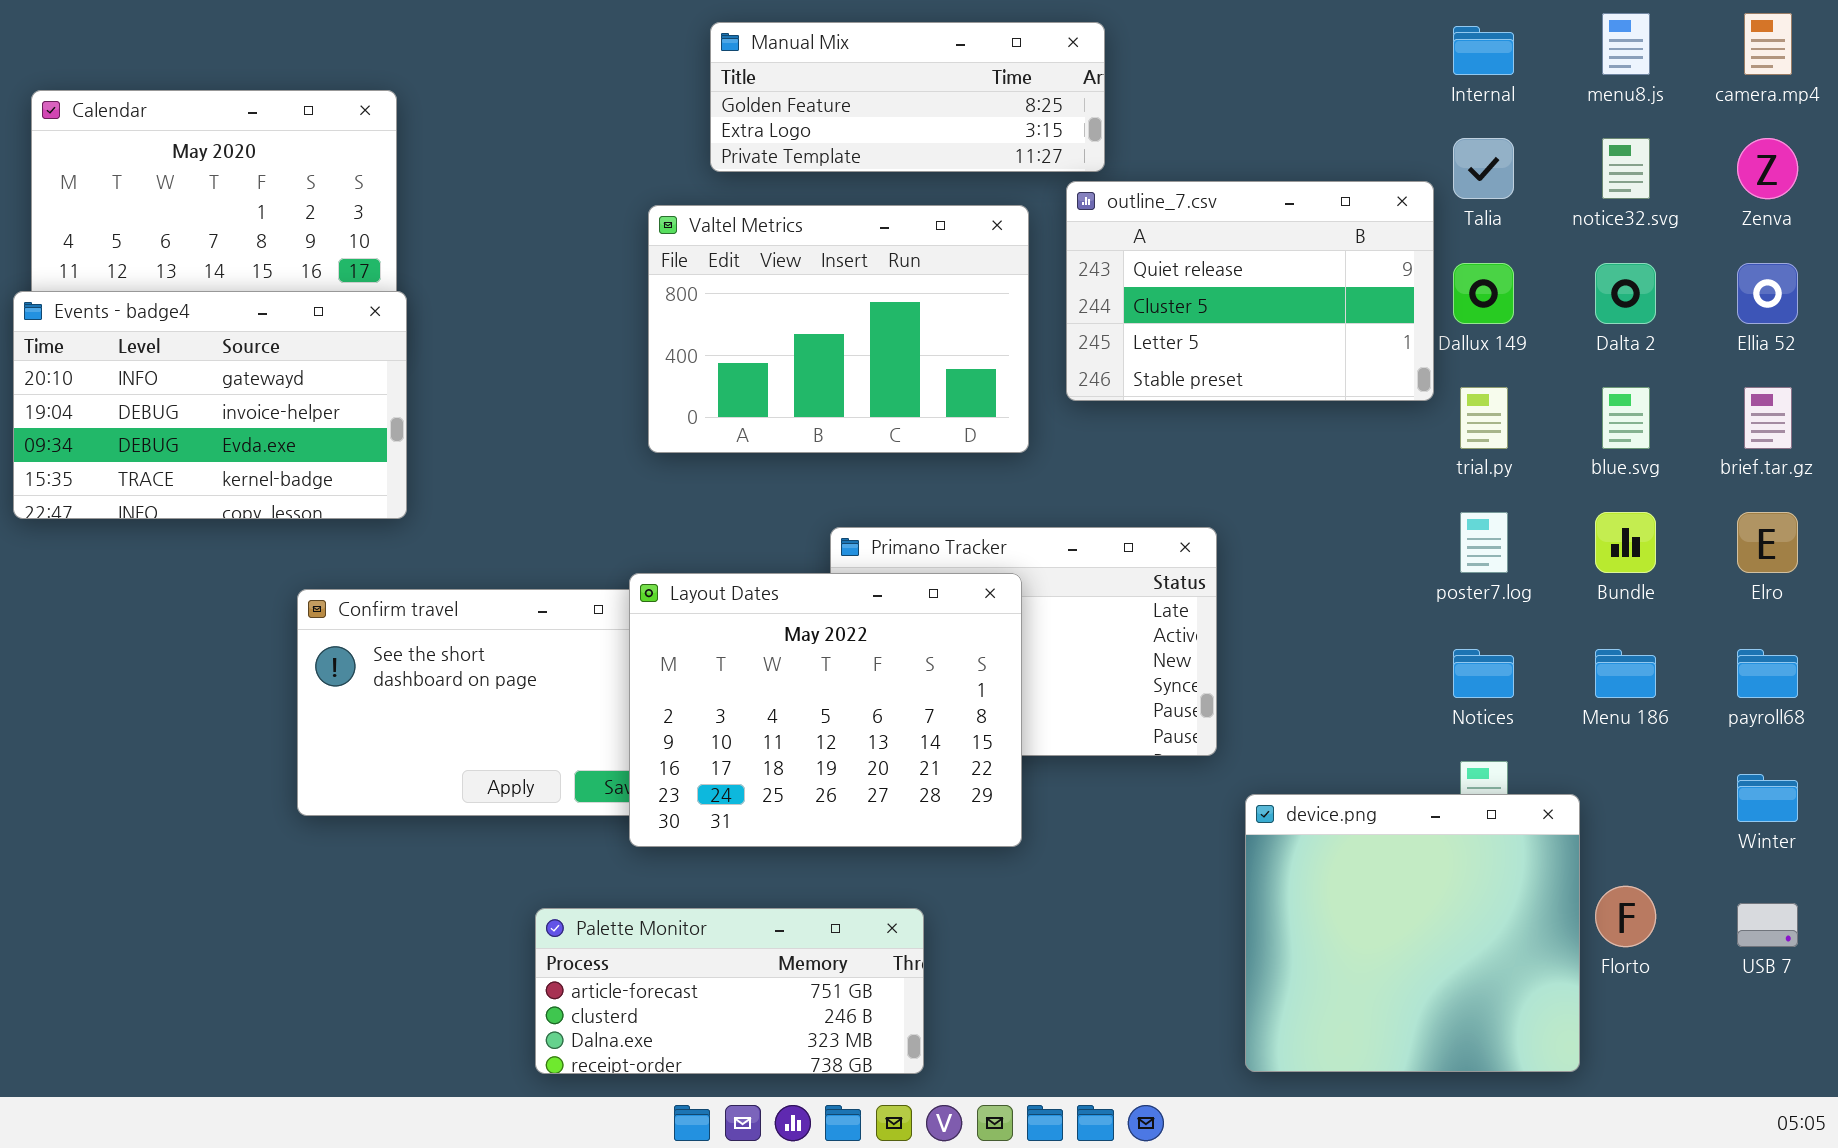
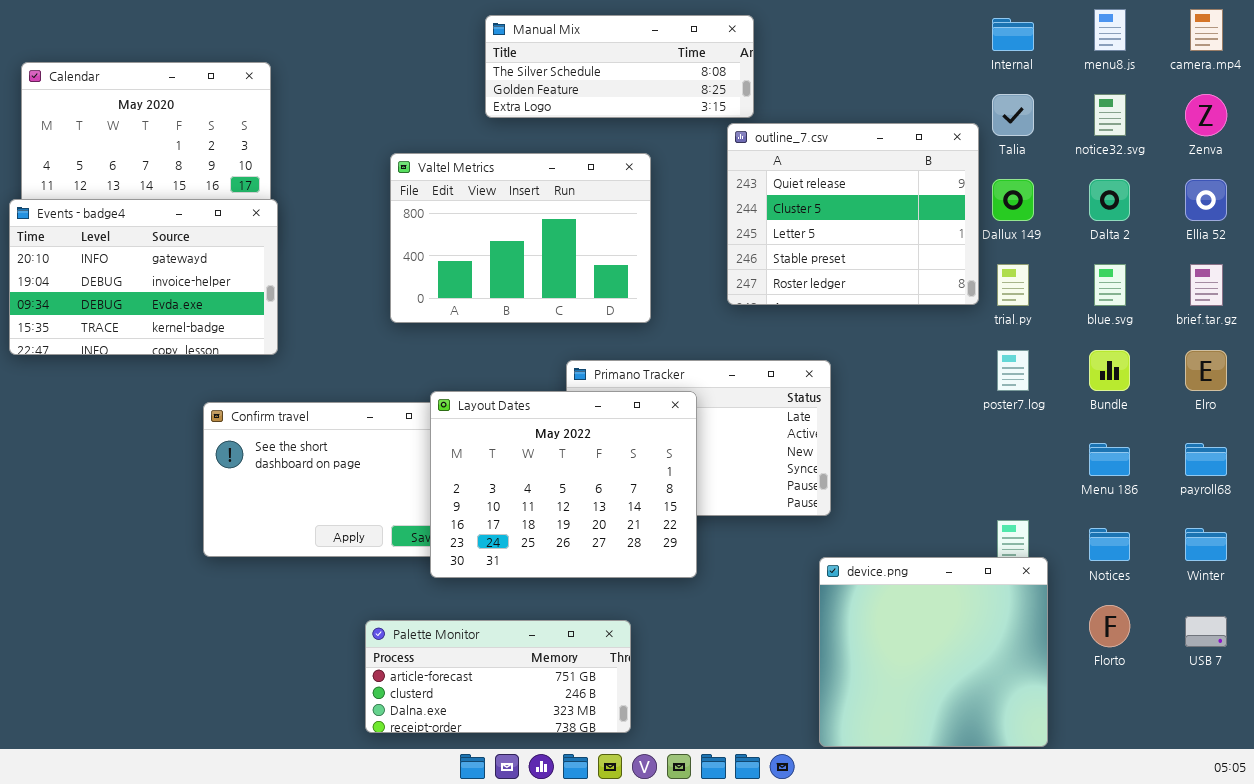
Manual Mix: [710,22,1105,172] -> [485,15,754,118], scrolled up 1 row
outline_7.csv: [1066,181,1434,401] -> [727,123,979,305], resized
Valtel Metrics: [648,205,1029,453] -> [390,153,651,323], moved
Notices: [1453,649,1514,698] -> [1089,528,1130,561], moved
device.png: [1245,794,1580,1072] -> [819,557,1048,747], moved

